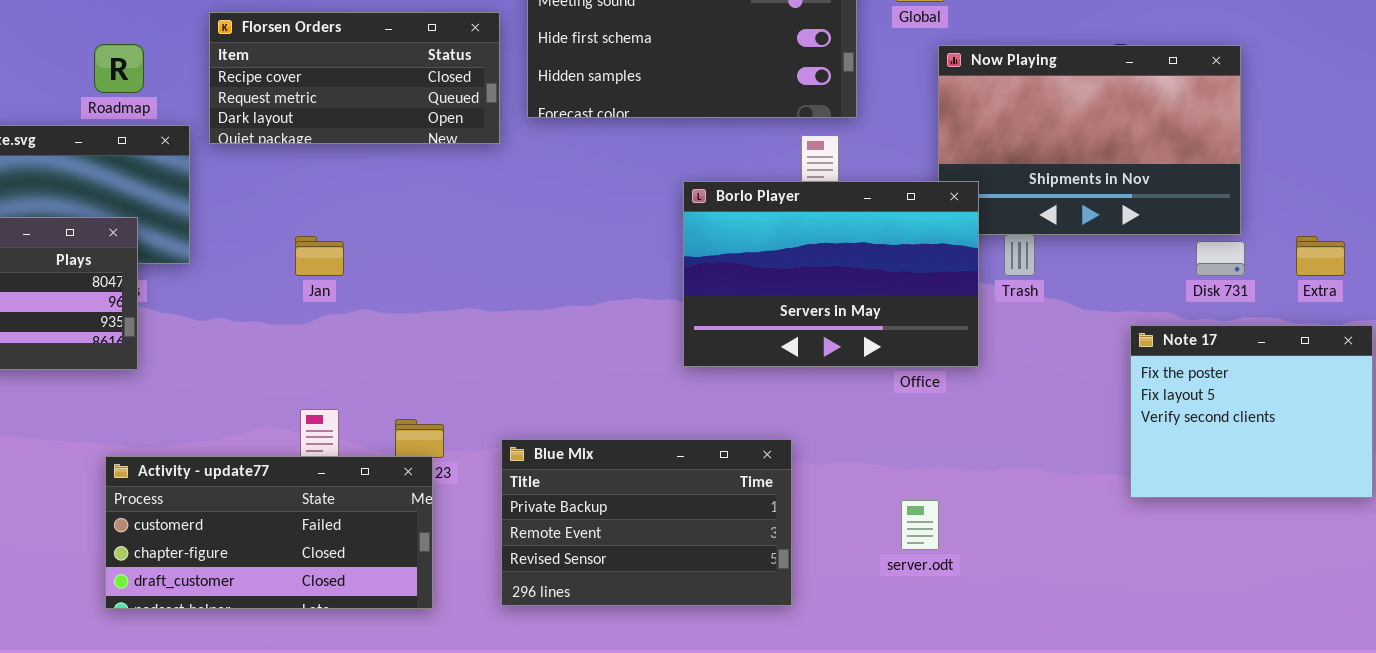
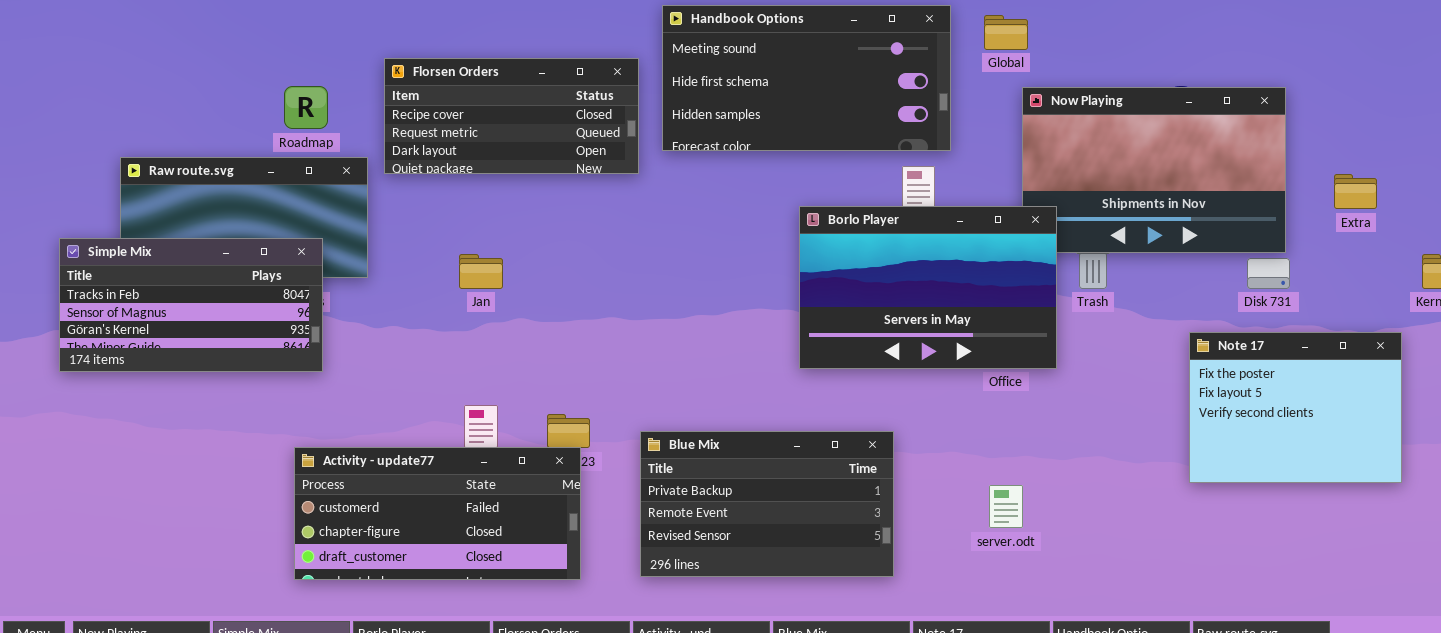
Extra: [1296,236,1345,276] -> [1334,174,1377,209], moved

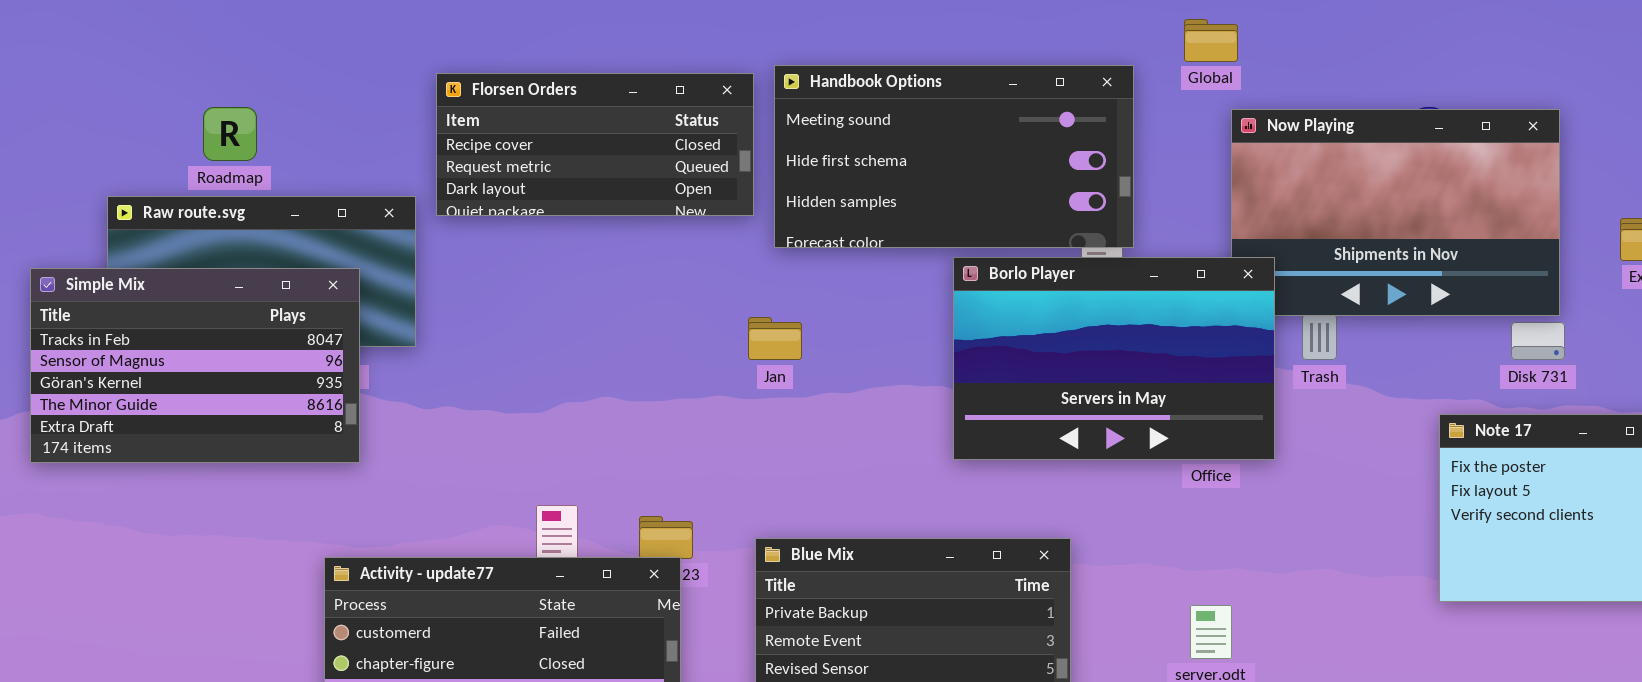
Handbook Options: [662,5,951,151] -> [774,65,1134,248], moved
Roadmap: [284,86,328,129] -> [203,107,257,161], moved
Simple Mix: [59,238,323,372] -> [30,268,360,463], resized
Jan: [459,254,503,289] -> [748,317,802,360], moved

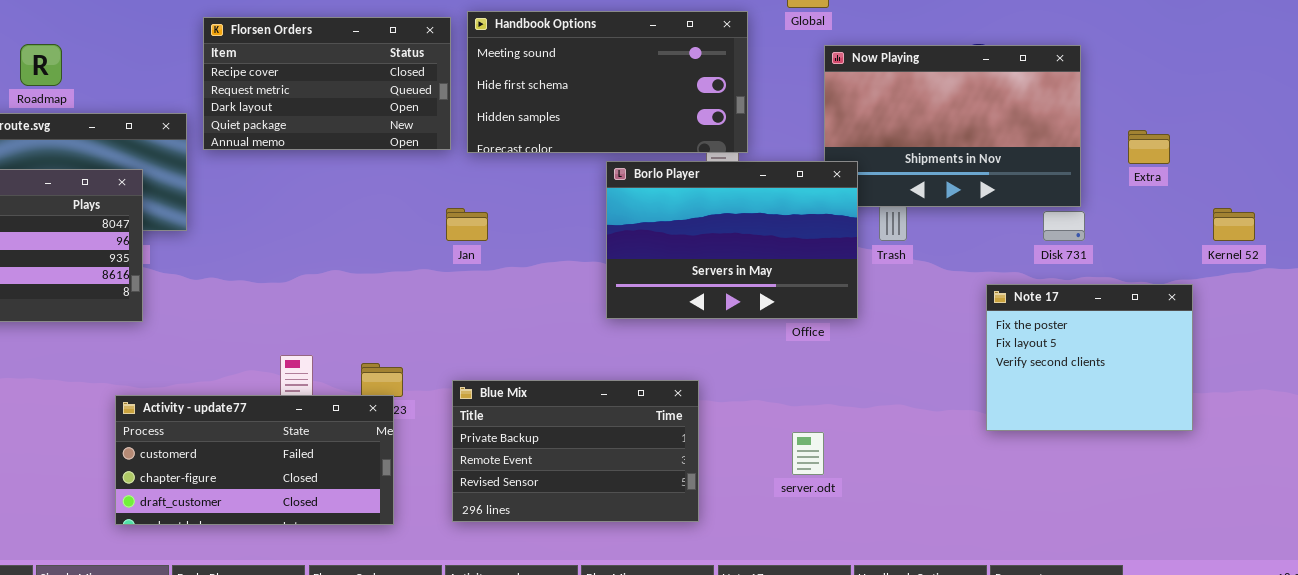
Florsen Orders: [436,73,754,216] -> [203,17,451,150], resized

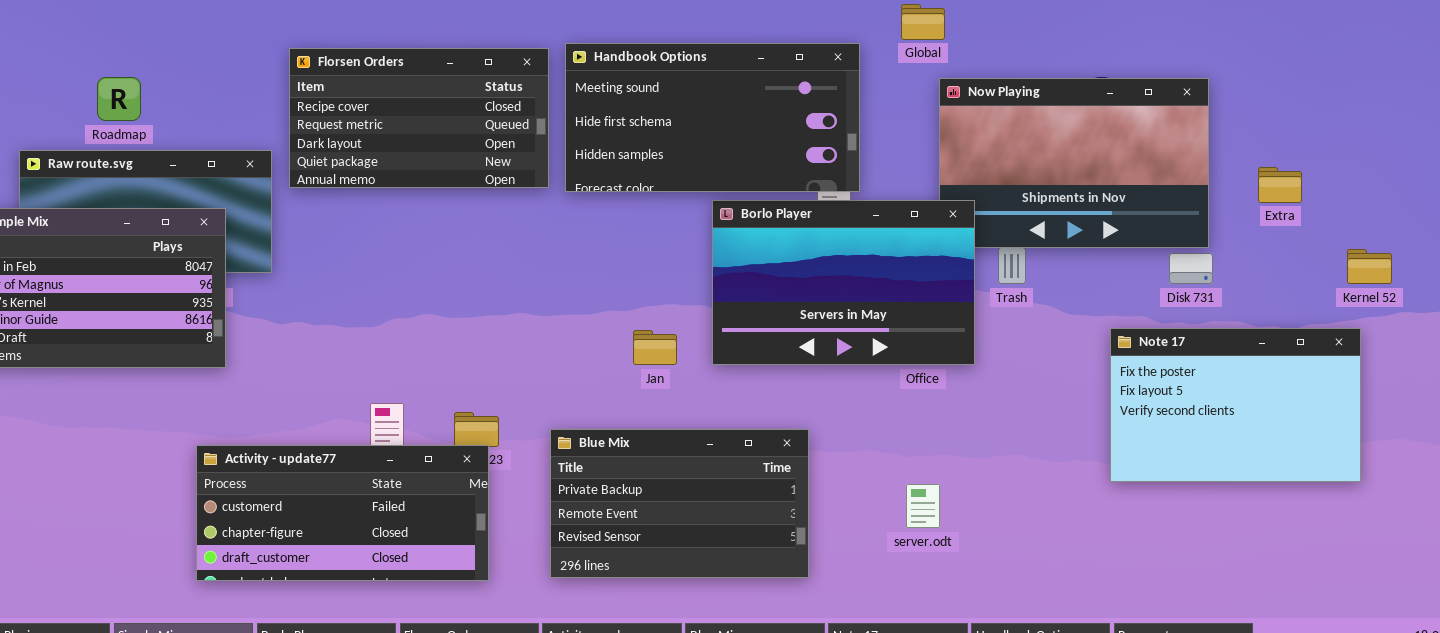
Jan: [446,208,488,241] -> [633,330,677,365], moved
Note 17: [986,284,1193,431] -> [1110,328,1361,482], resized

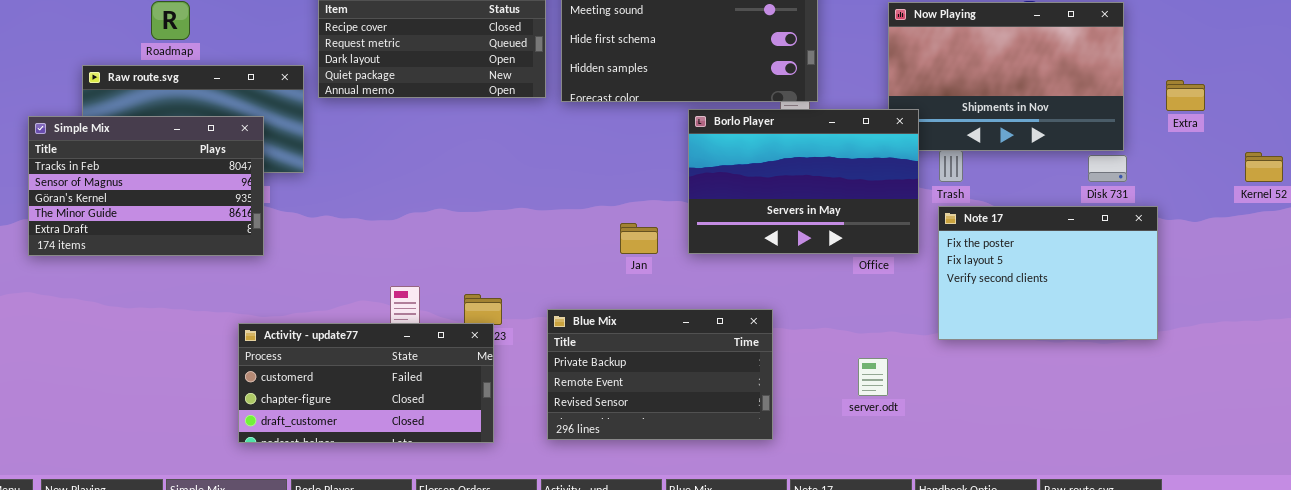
Note 17: [1110,328,1361,482] -> [938,206,1158,340], moved

